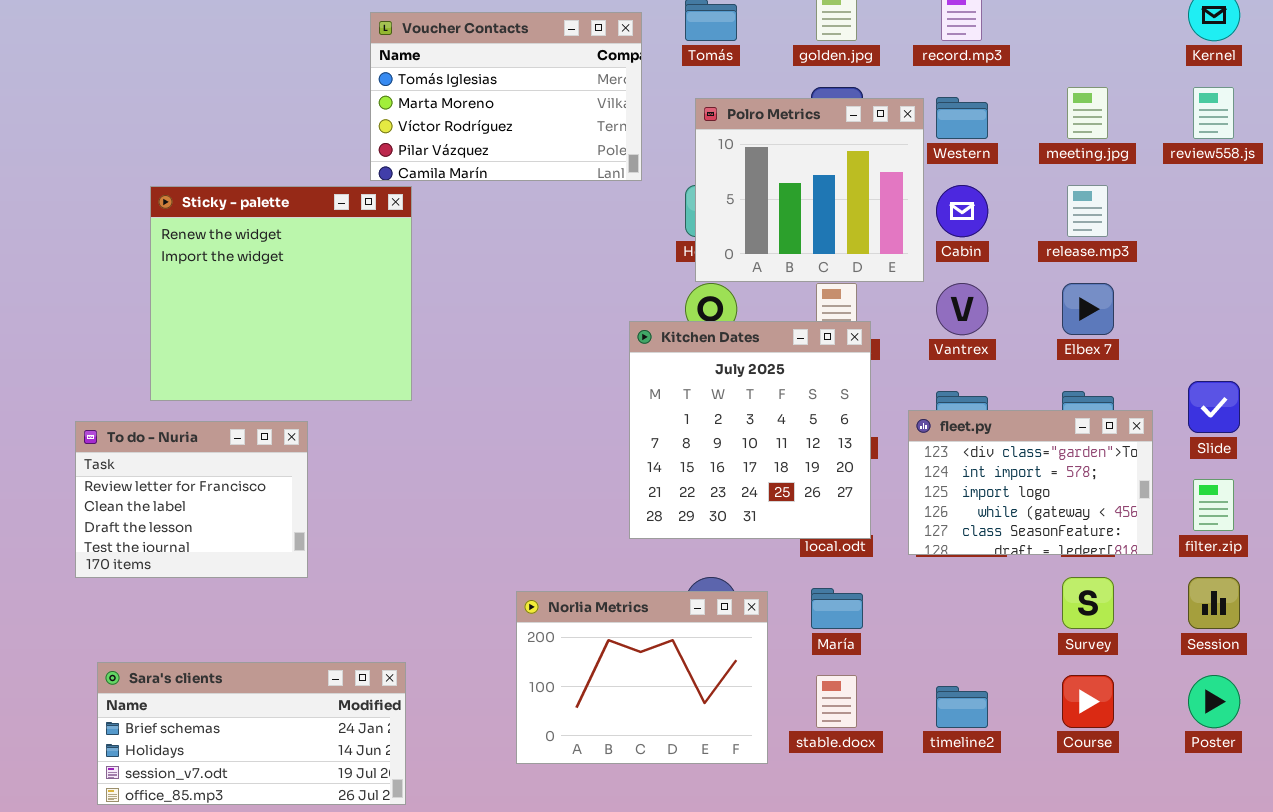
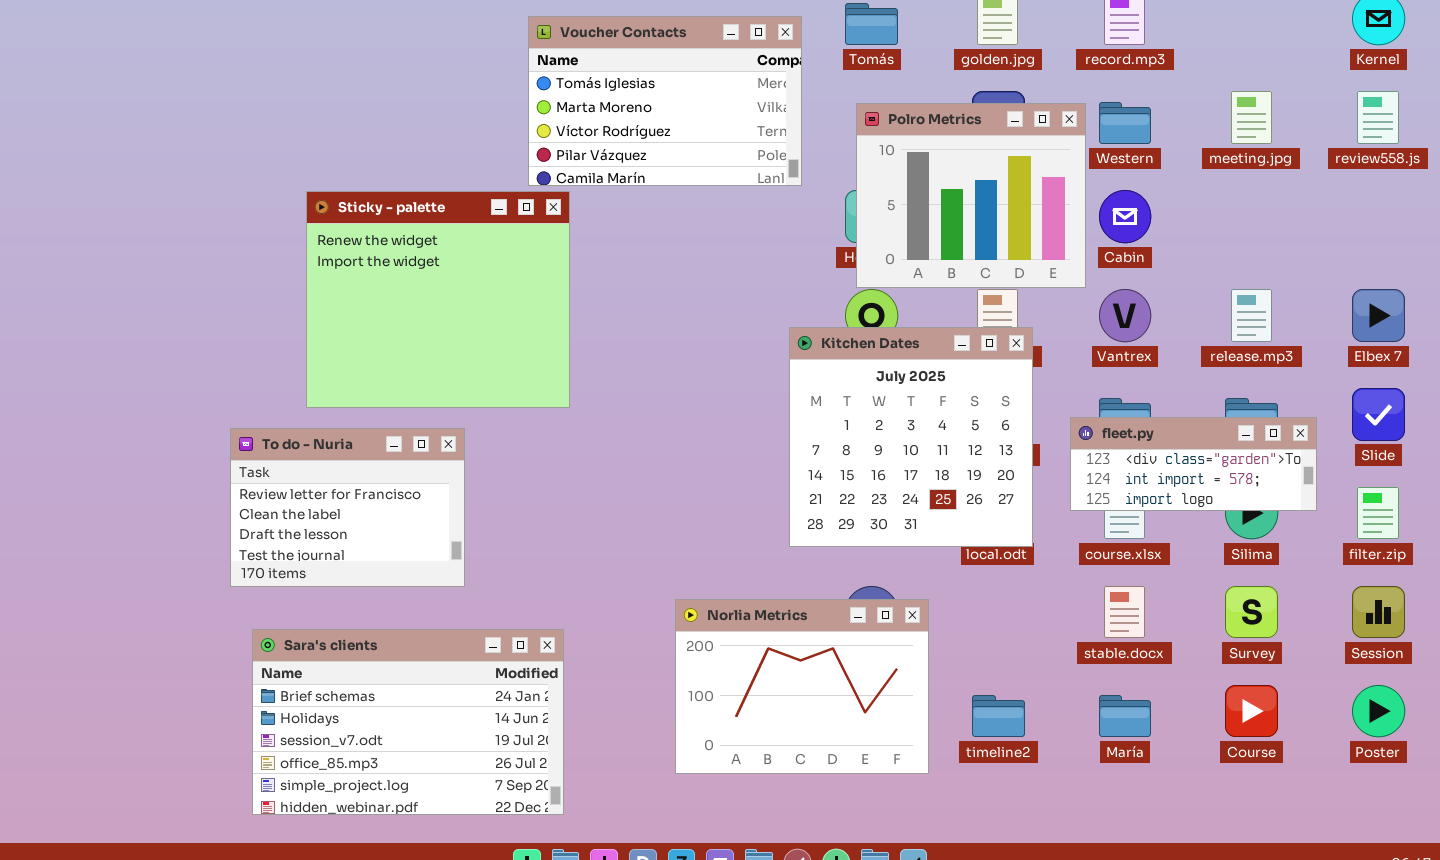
release.mp3: [1067,185,1108,237] -> [1231,289,1272,342], moved
Elbex 7: [1062,283,1114,335] -> [1352,289,1405,342], moved
fleet.py: [908,410,1153,555] -> [1070,417,1317,511], resized
María: [811,588,863,629] -> [1099,695,1151,737], moved
Sara's clients: [97,662,406,805] -> [252,629,564,815], resized
stable.docx: [816,675,857,728] -> [1104,586,1145,638], moved
timeline2: [936,686,988,728] -> [972,695,1025,737], moved

